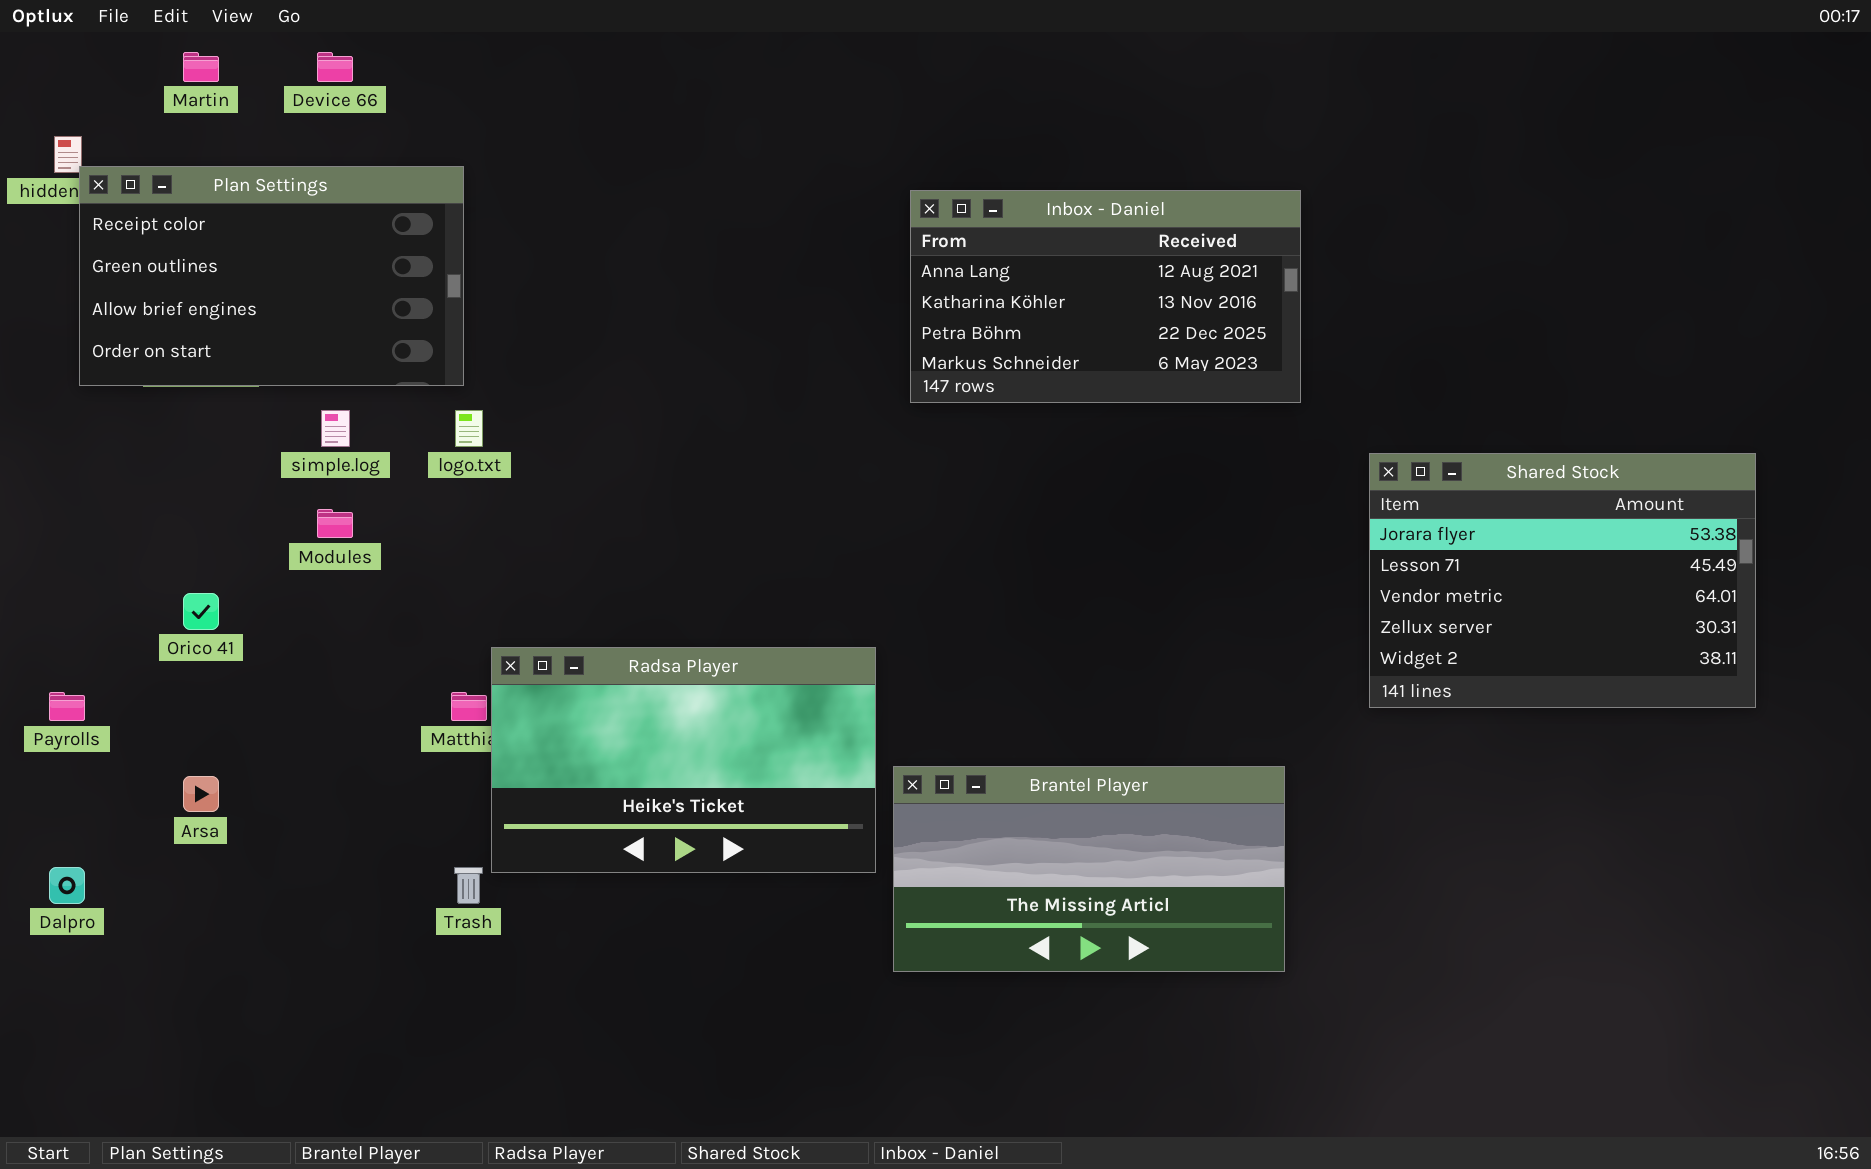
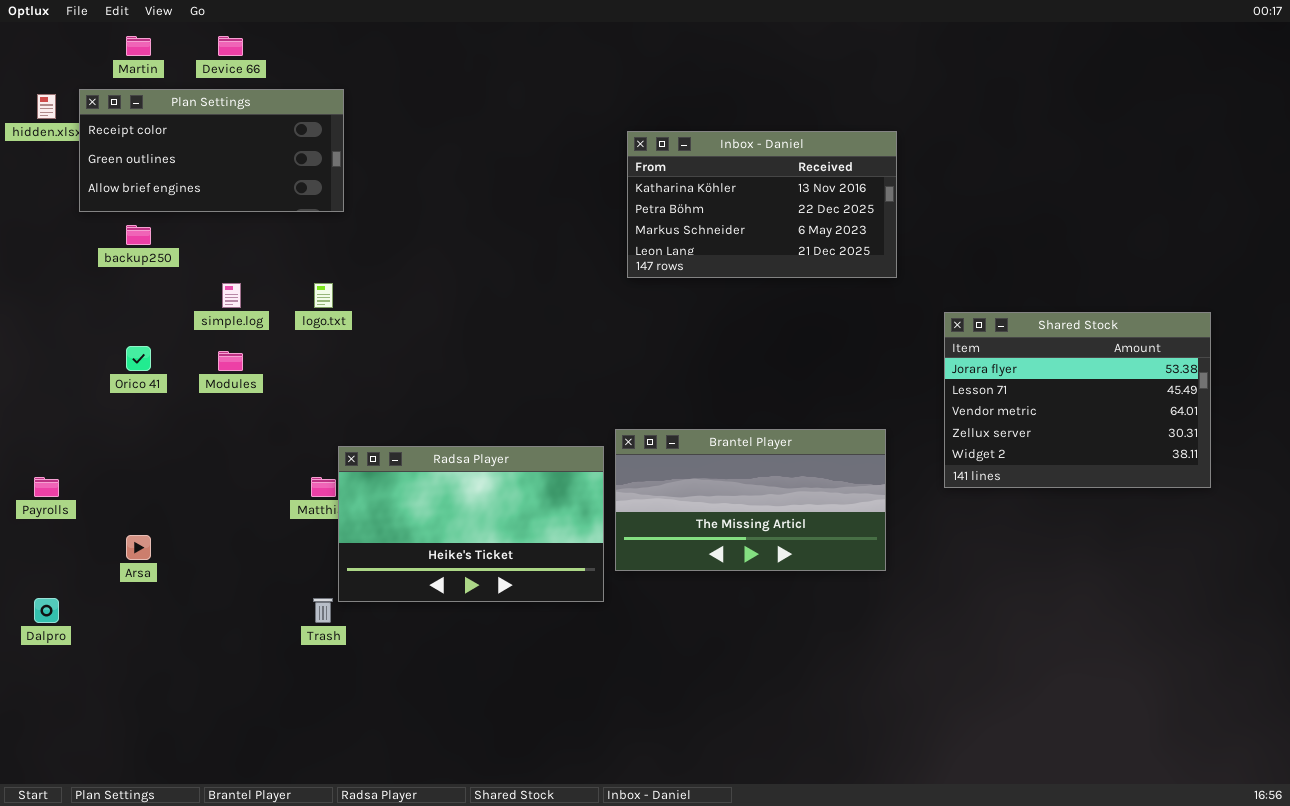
Plan Settings: [79,166,464,386] -> [79,89,344,212], moved, resized
Inbox - Daniel: [910,190,1301,403] -> [627,131,897,278], scrolled down 1 row
Orico 41: [183,593,219,630] -> [126,346,151,371], moved
Brantel Player: [893,766,1285,972] -> [615,429,886,571], moved

